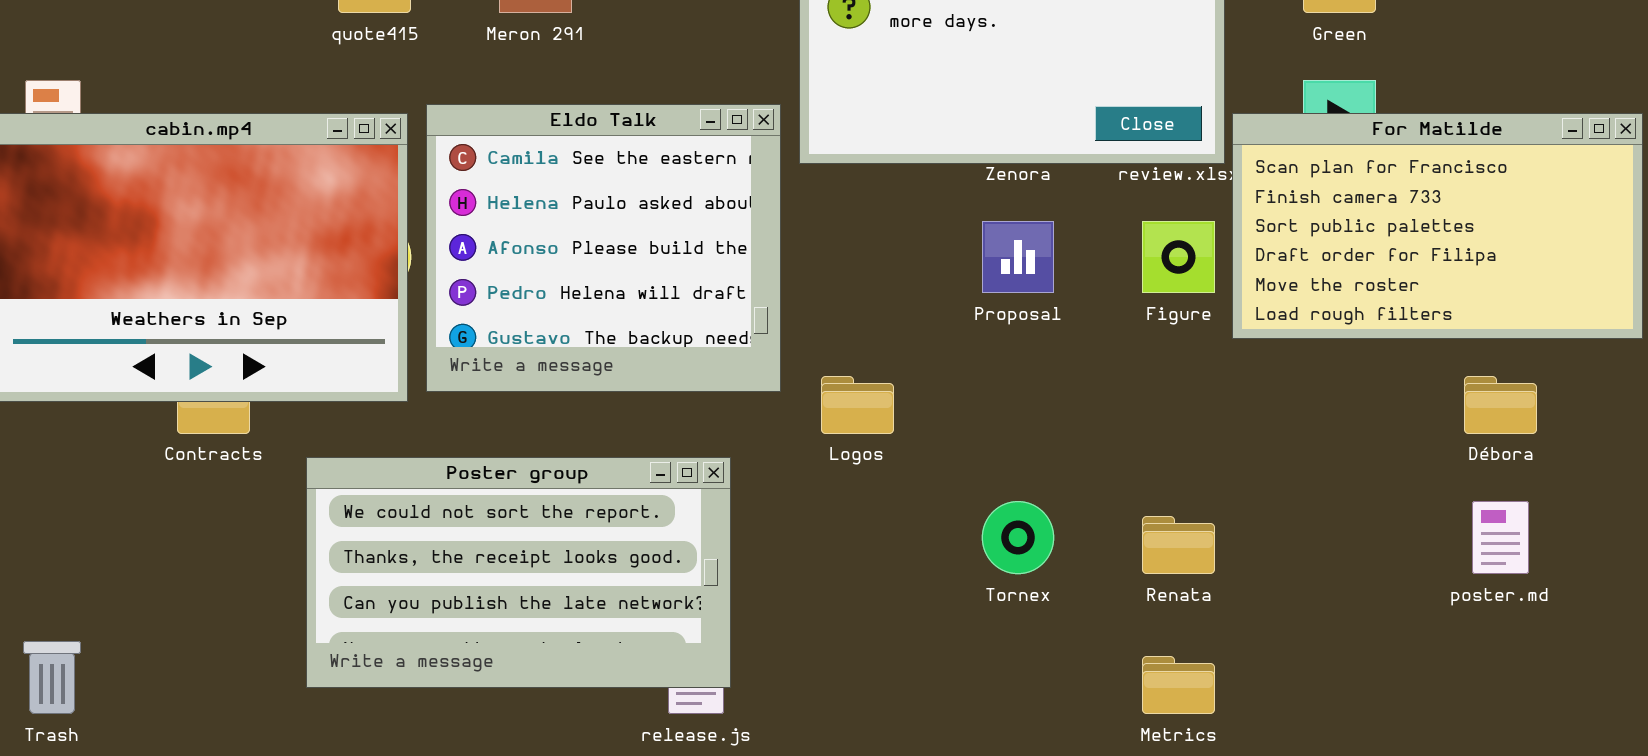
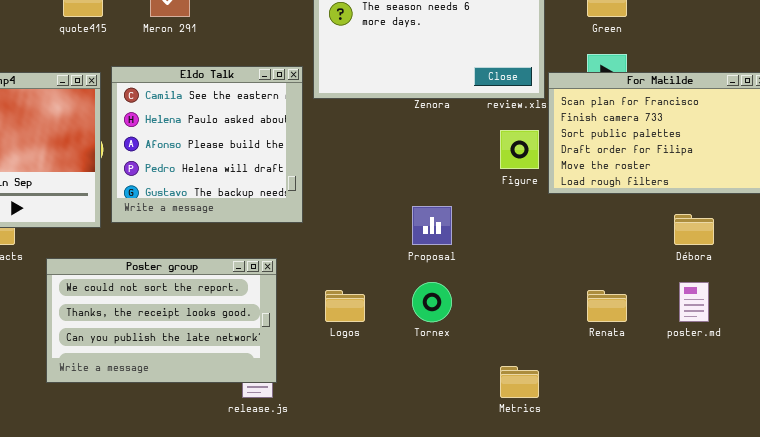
Proposal: [982,221,1054,293] -> [412,206,452,245], moved
Logos: [821,376,894,434] -> [325,290,365,322], moved
Renata: [1142,516,1215,574] -> [587,290,627,322], moved

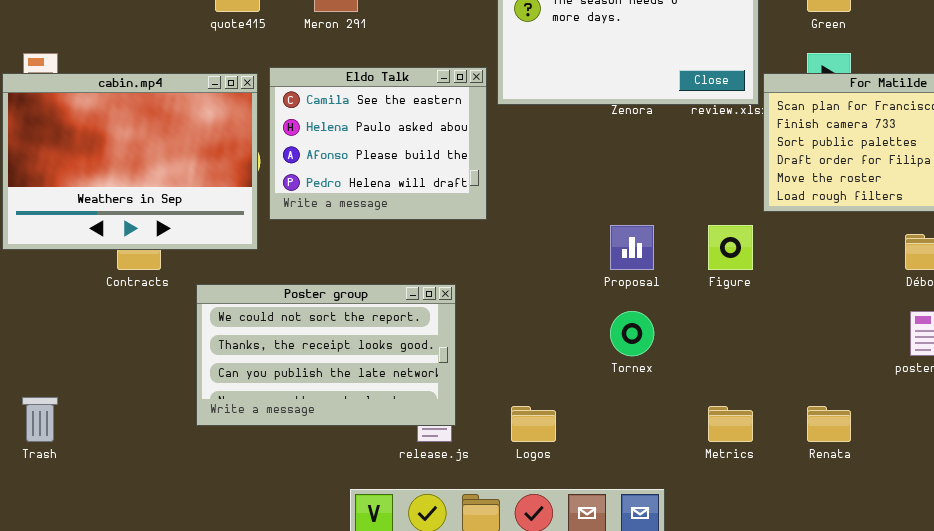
Eldo Talk: [111,66,303,223] -> [269,67,487,220], resized
Figure: [500,130,539,169] -> [708,225,753,270], moved
Logos: [325,290,365,322] -> [511,406,556,442], moved
Renata: [587,290,627,322] -> [807,406,851,442], moved

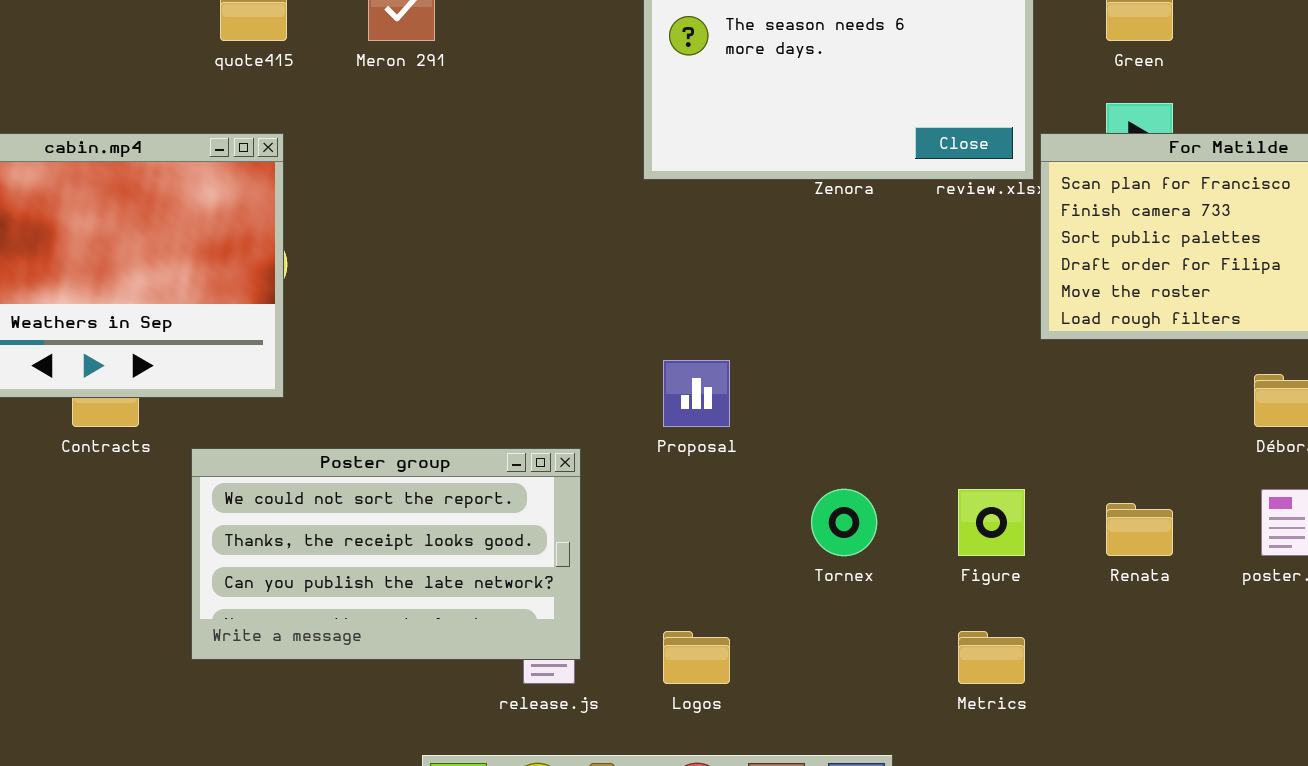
Eldo Talk: [269,67,487,220] -> none, closed
Proposal: [610,225,654,270] -> [663,360,730,427], moved
Figure: [708,225,753,270] -> [958,489,1025,556], moved
Renata: [807,406,851,442] -> [1106,503,1173,556], moved

